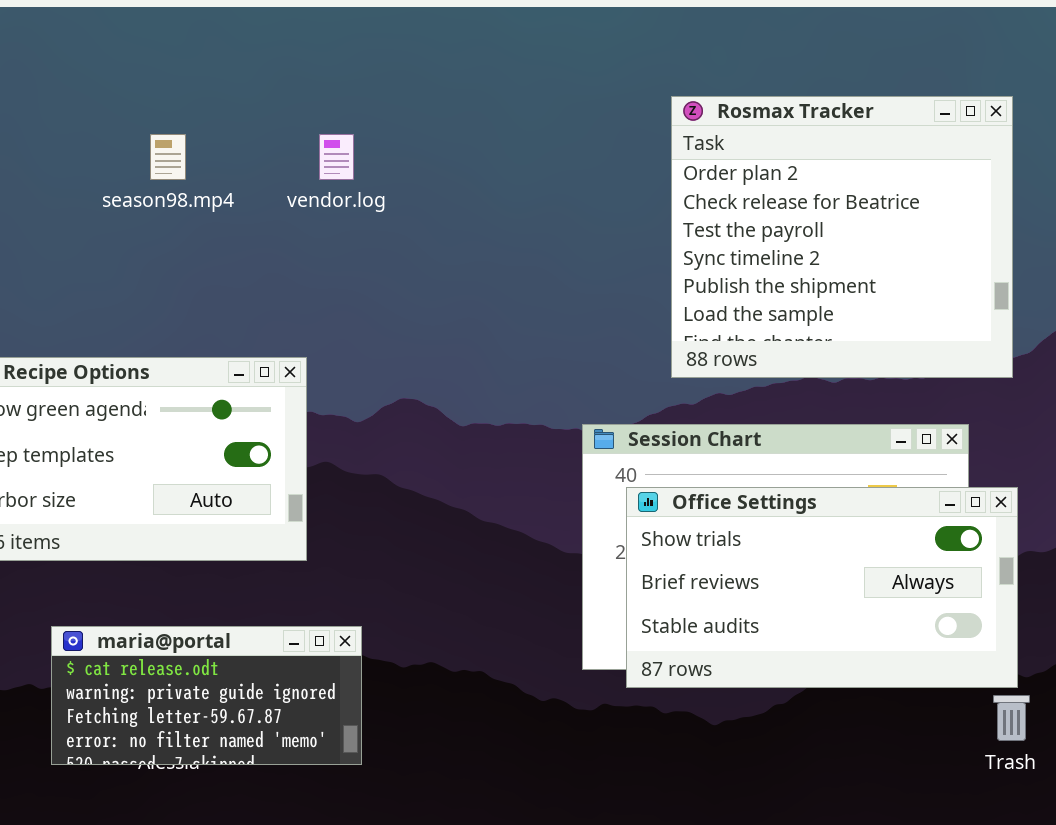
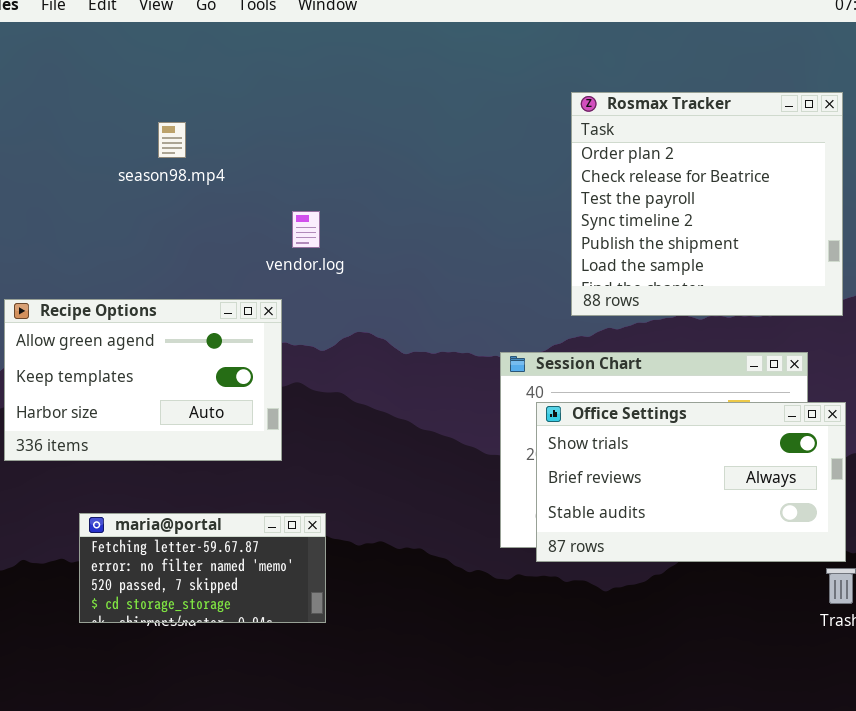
vendor.log: [319,134,354,180] -> [292,211,320,248], moved
maria@portal: [51,626,362,765] -> [79,513,326,623], scrolled down 2 rows

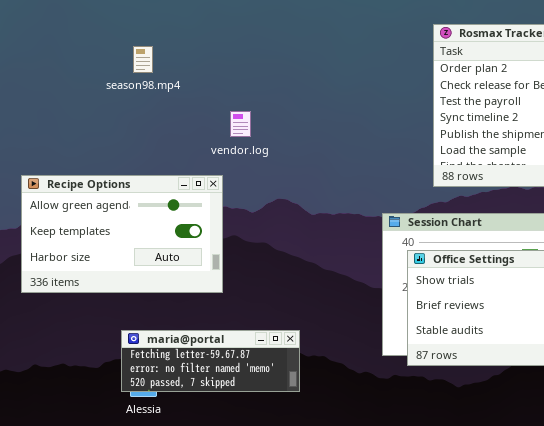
maria@portal: [79,513,326,623] -> [121,330,300,392], moved, resized

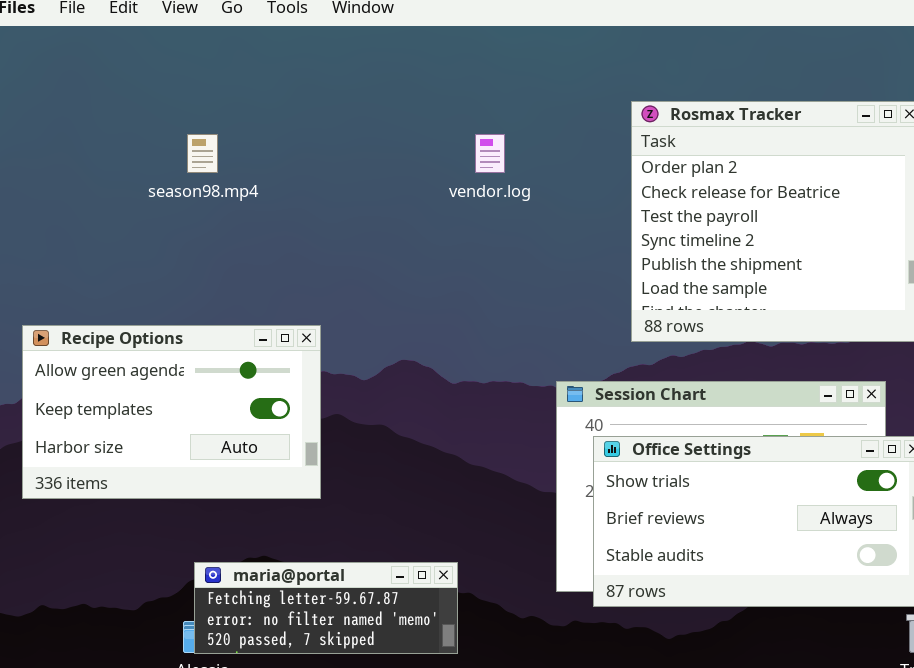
vendor.log: [230,111,251,137] -> [475,134,505,173], moved
maria@portal: [121,330,300,392] -> [194,562,458,654], moved

